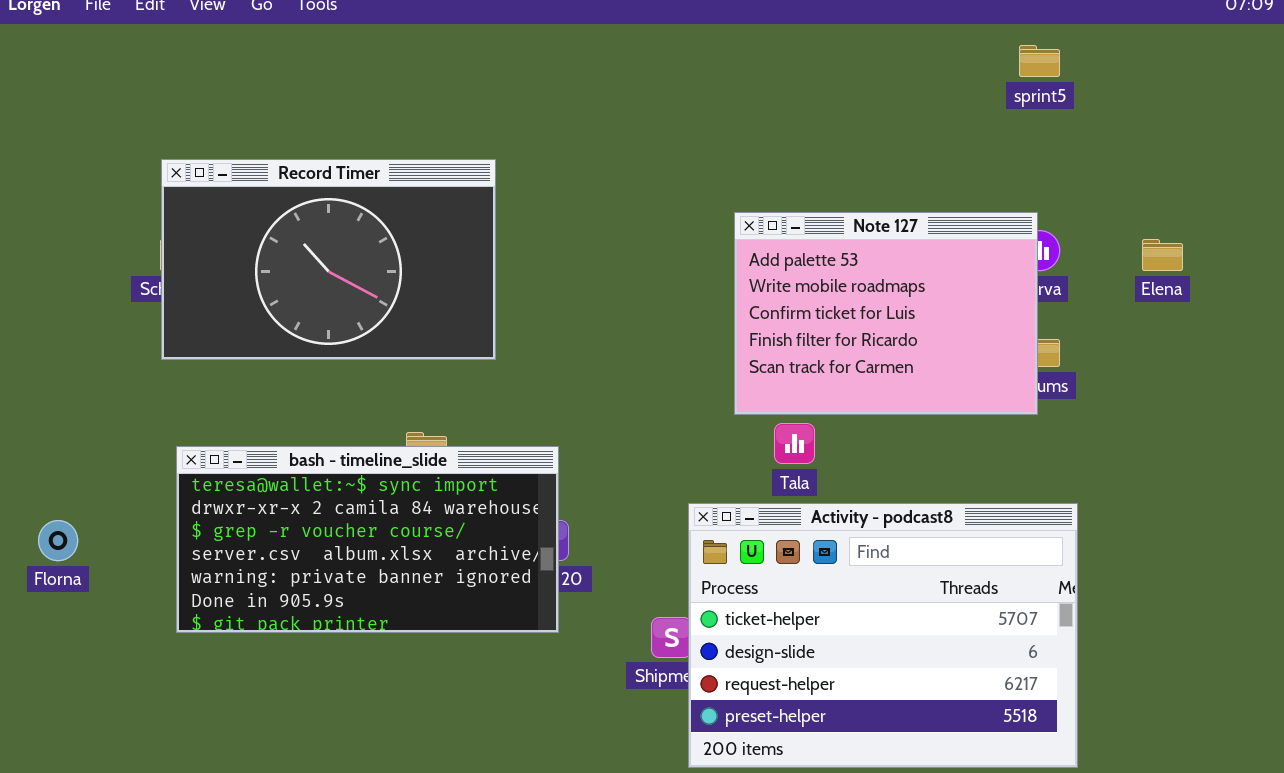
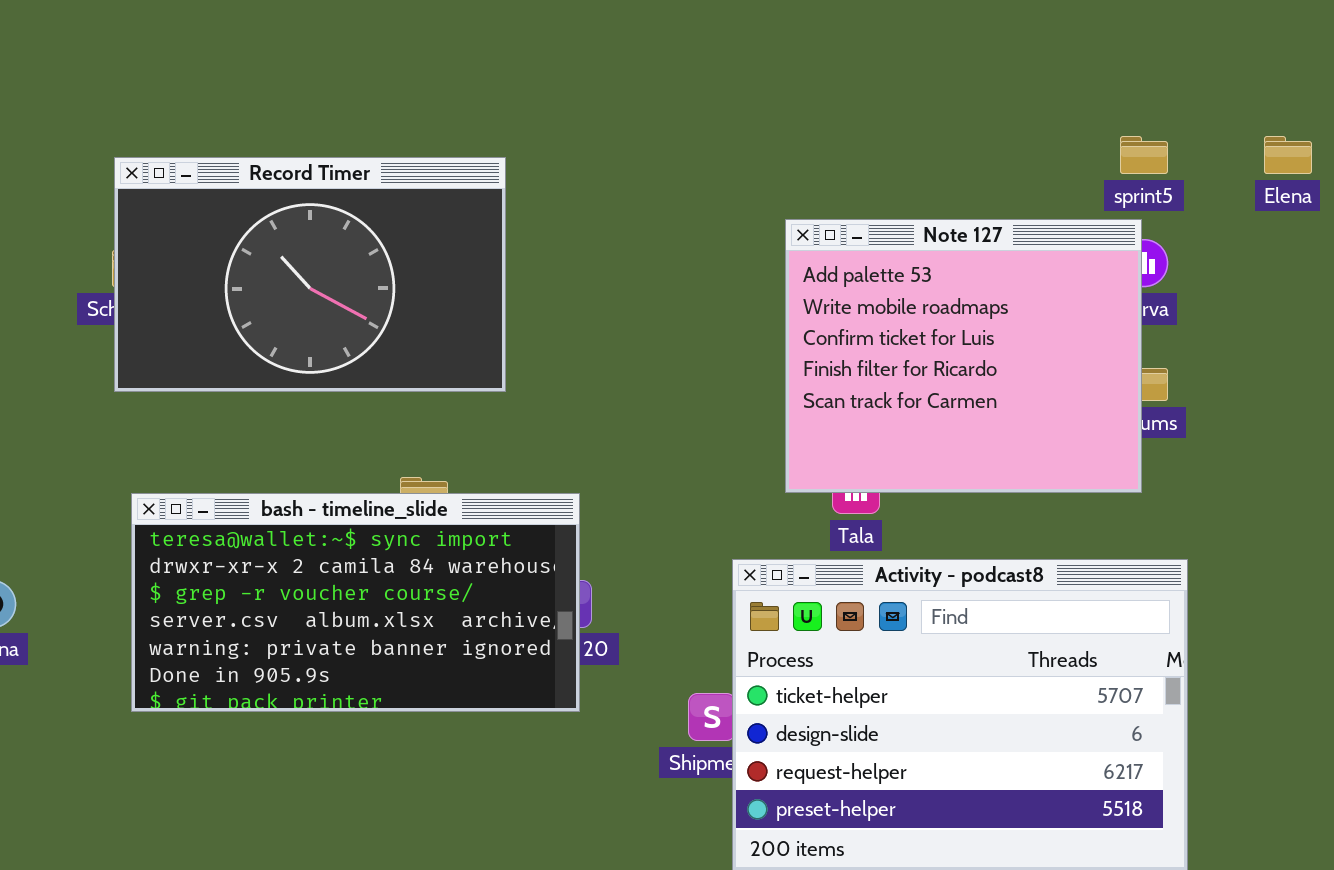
sprint5: [1019,45,1060,77] -> [1120,136,1168,174], moved
Note 127: [734,212,1038,415] -> [785,219,1142,493], resized
Elena: [1142,239,1183,271] -> [1264,136,1312,174], moved

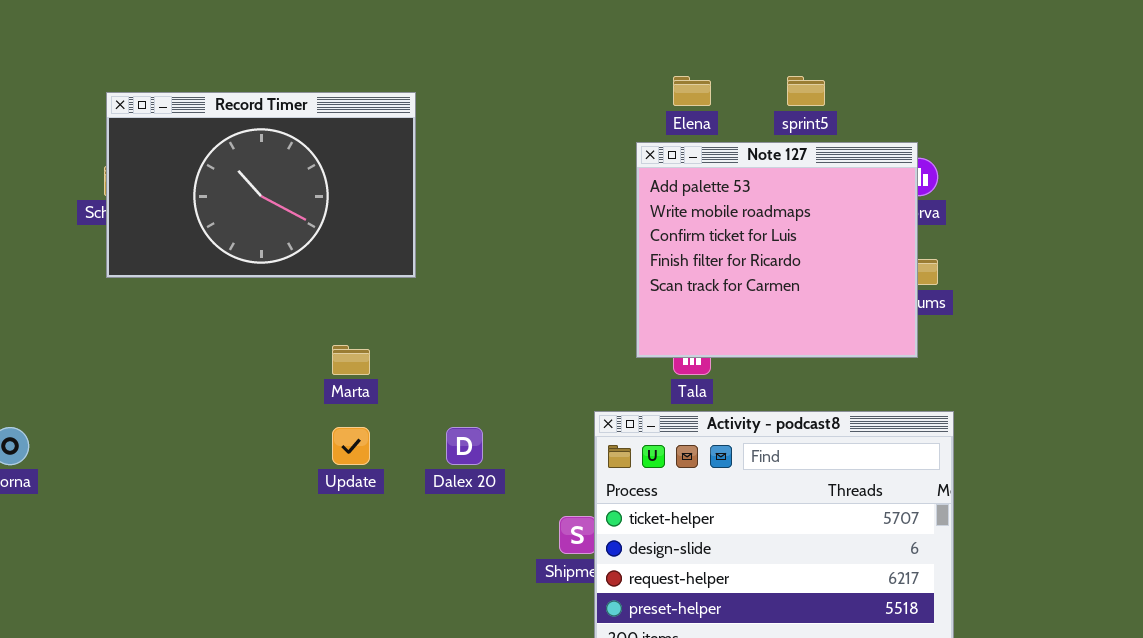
sprint5: [1120,136,1168,174] -> [787,76,825,106], moved
Elena: [1264,136,1312,174] -> [673,76,711,106], moved
bash - timeline_slide: [131,493,580,712] -> none, closed

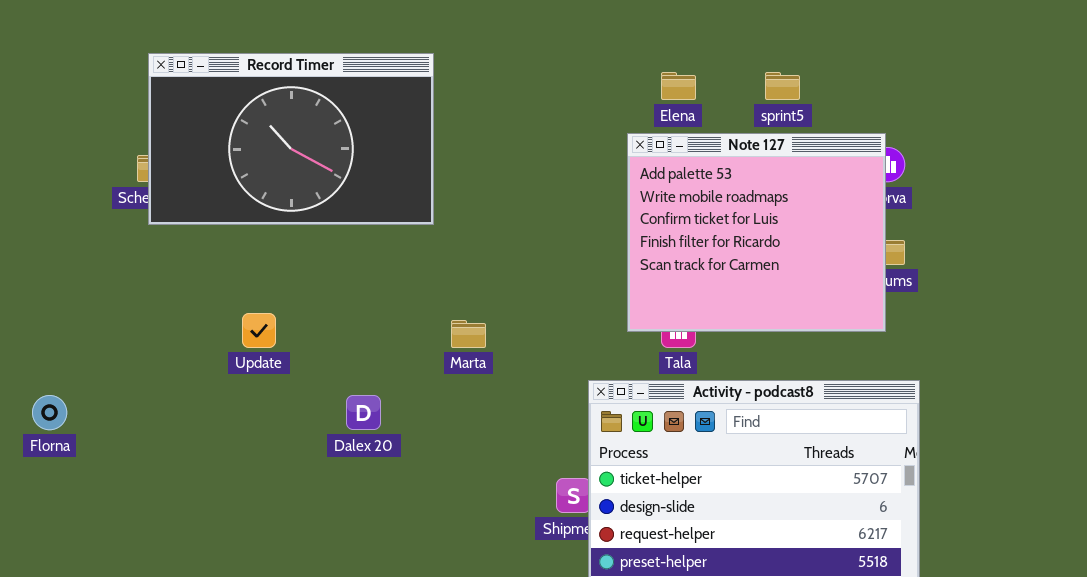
Record Timer: [106,92,416,278] -> [148,53,434,225], moved
Marta: [332,345,370,375] -> [451,320,486,348], moved
Update: [332,427,370,465] -> [242,313,276,348], moved
Dalex 20: [446,427,483,465] -> [346,395,381,430], moved

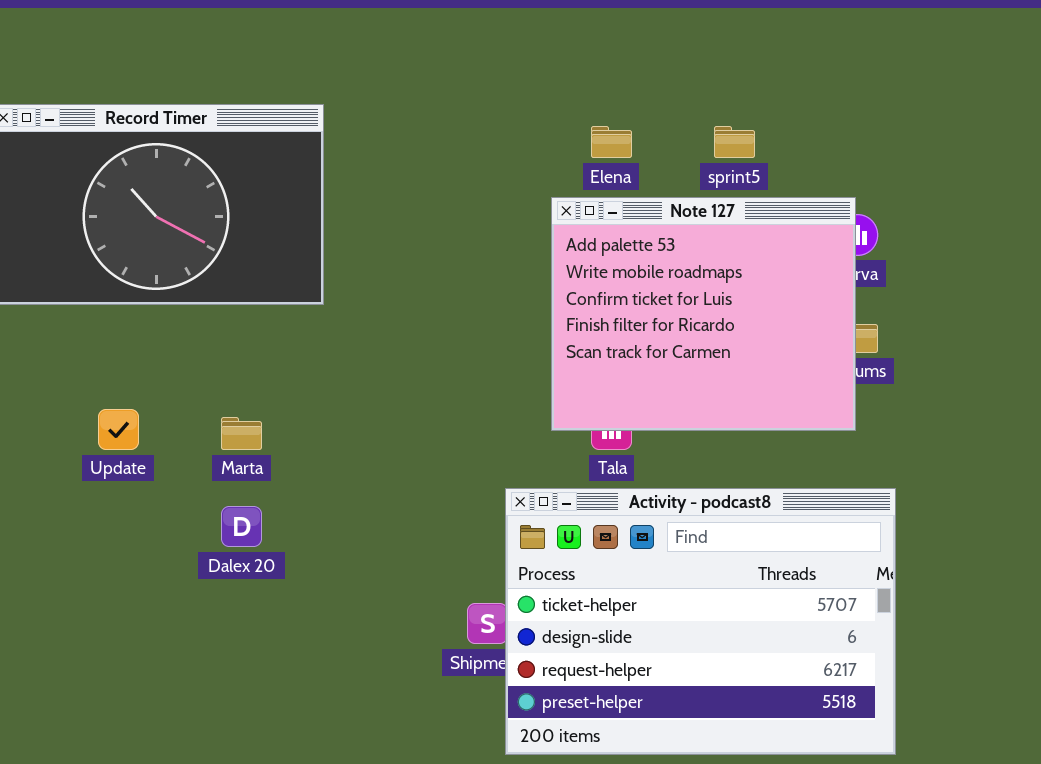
Marta: [451,320,486,348] -> [221,417,262,450], moved

